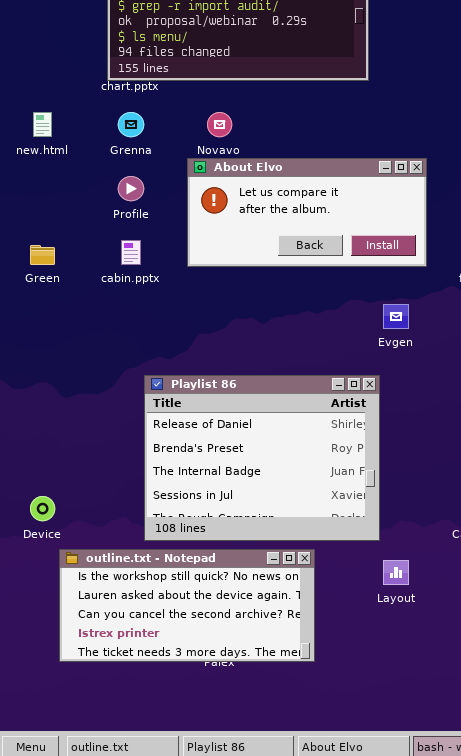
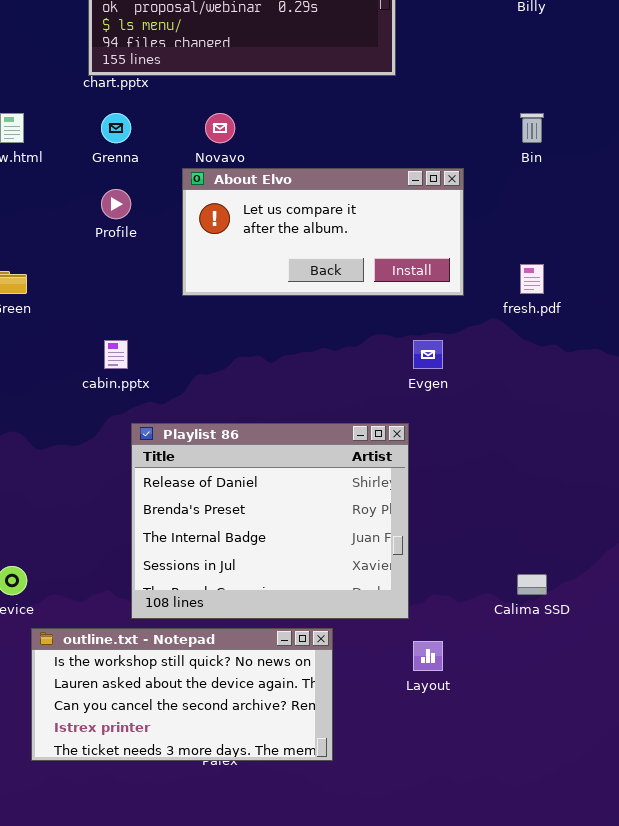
cabin.pptx: [121,240,141,265] -> [104,340,128,369], moved

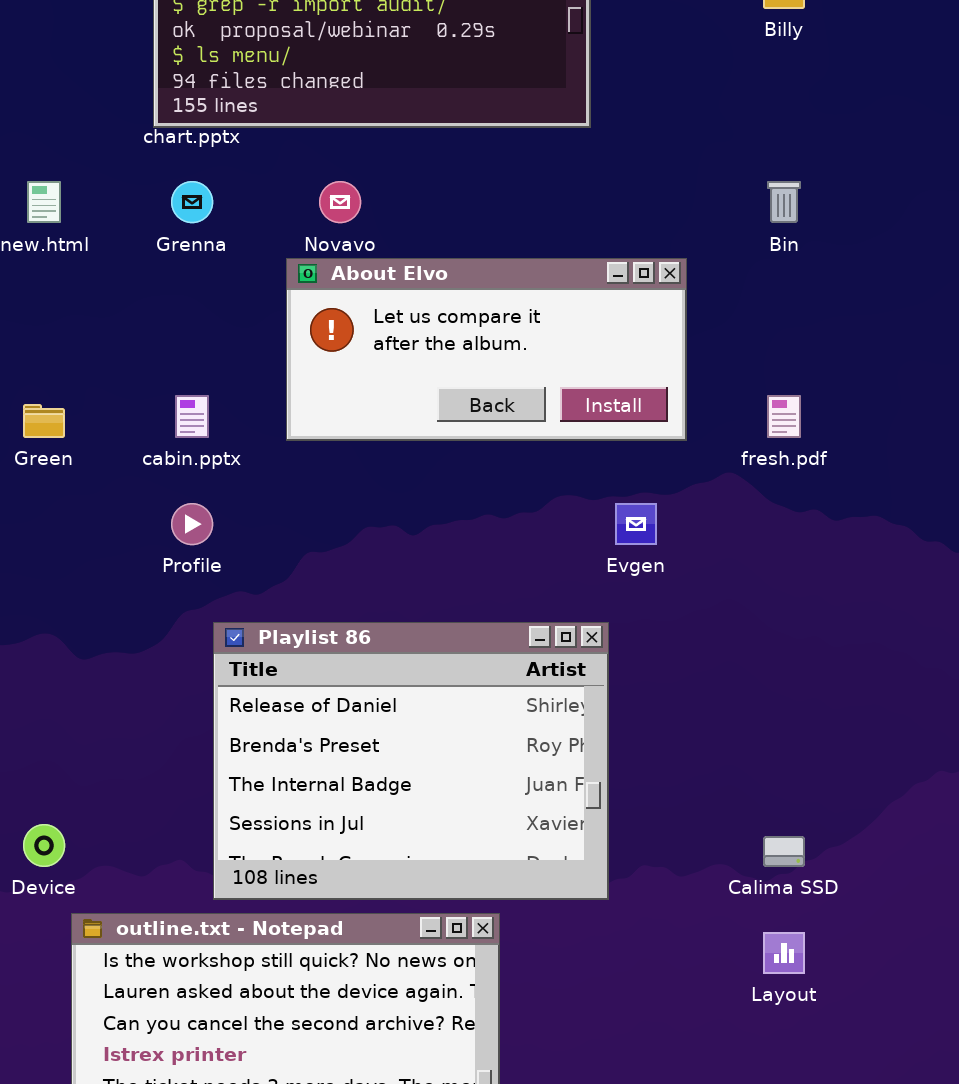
Profile: [101,189,131,219] -> [171,503,213,545], moved
cabin.pptx: [104,340,128,369] -> [175,395,209,438], moved
Layout: [413,641,443,671] -> [763,932,805,974], moved

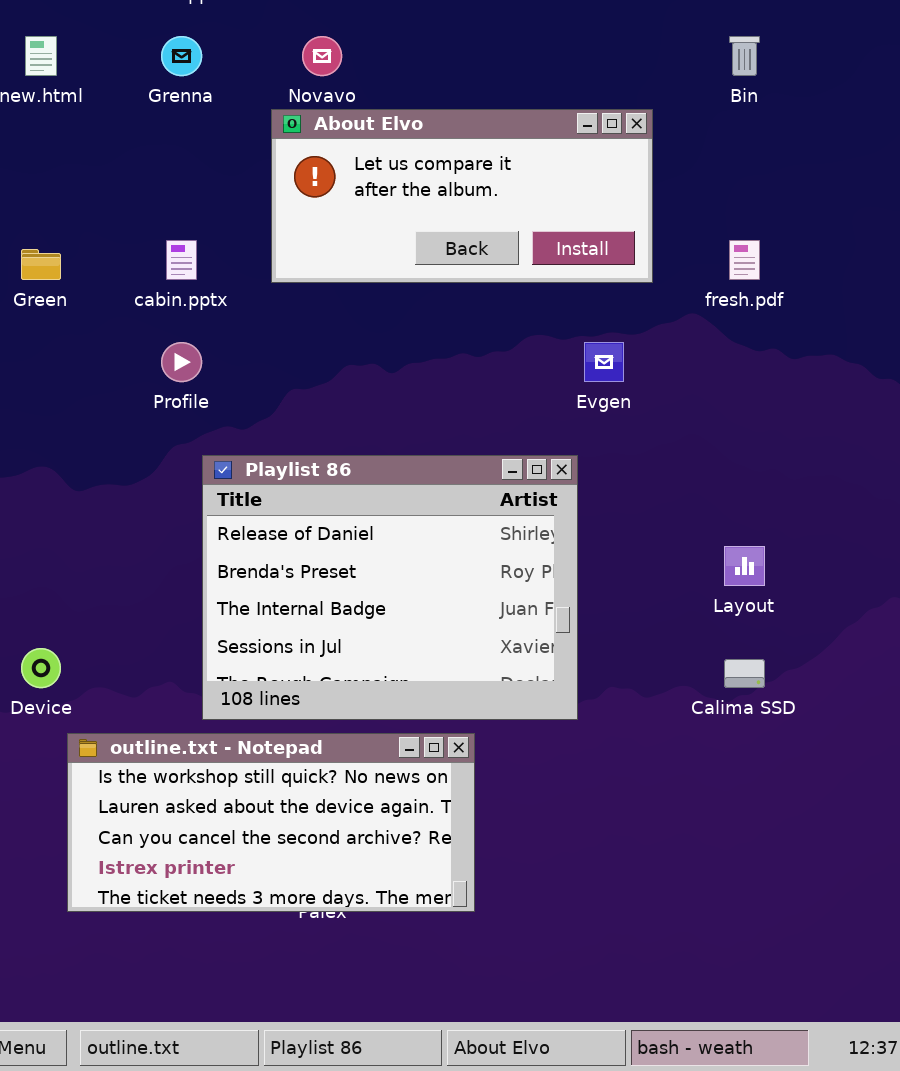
Layout: [763,932,805,974] -> [724,546,765,586], moved

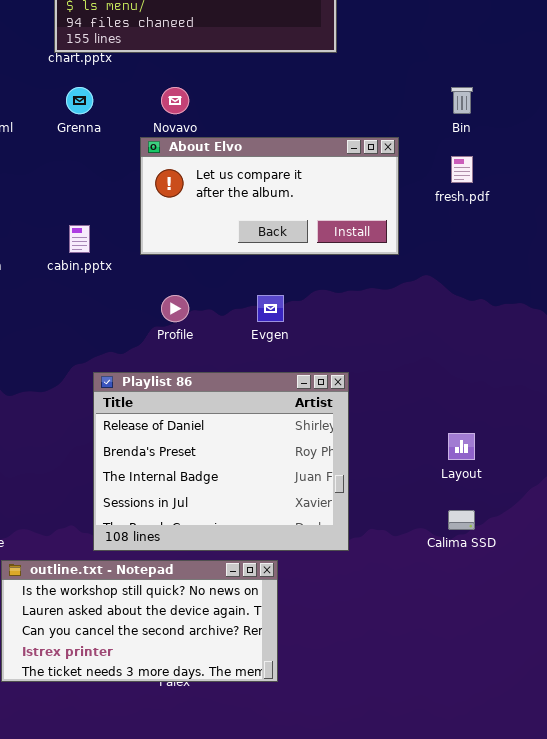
fresh.pdf: [729,240,760,280] -> [451,156,473,183], moved
Profile: [161,342,202,382] -> [161,295,189,322], moved
Evgen: [584,342,624,382] -> [257,295,284,322], moved

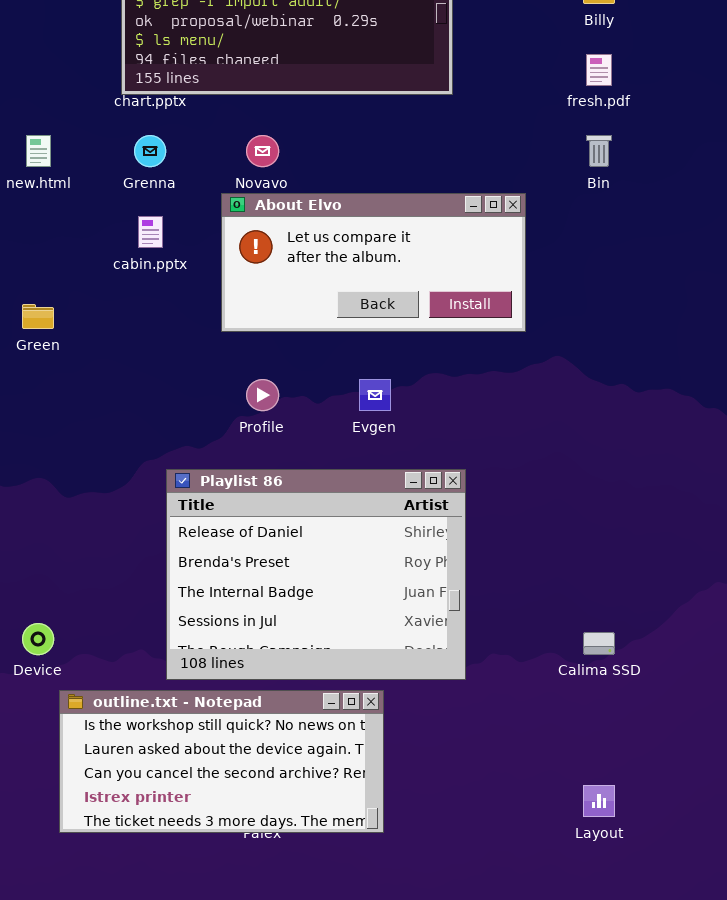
fresh.pdf: [451,156,473,183] -> [586,54,612,86], moved
cabin.pptx: [69,225,90,253] -> [138,216,163,248], moved
Layout: [448,433,475,460] -> [583,785,615,817], moved

